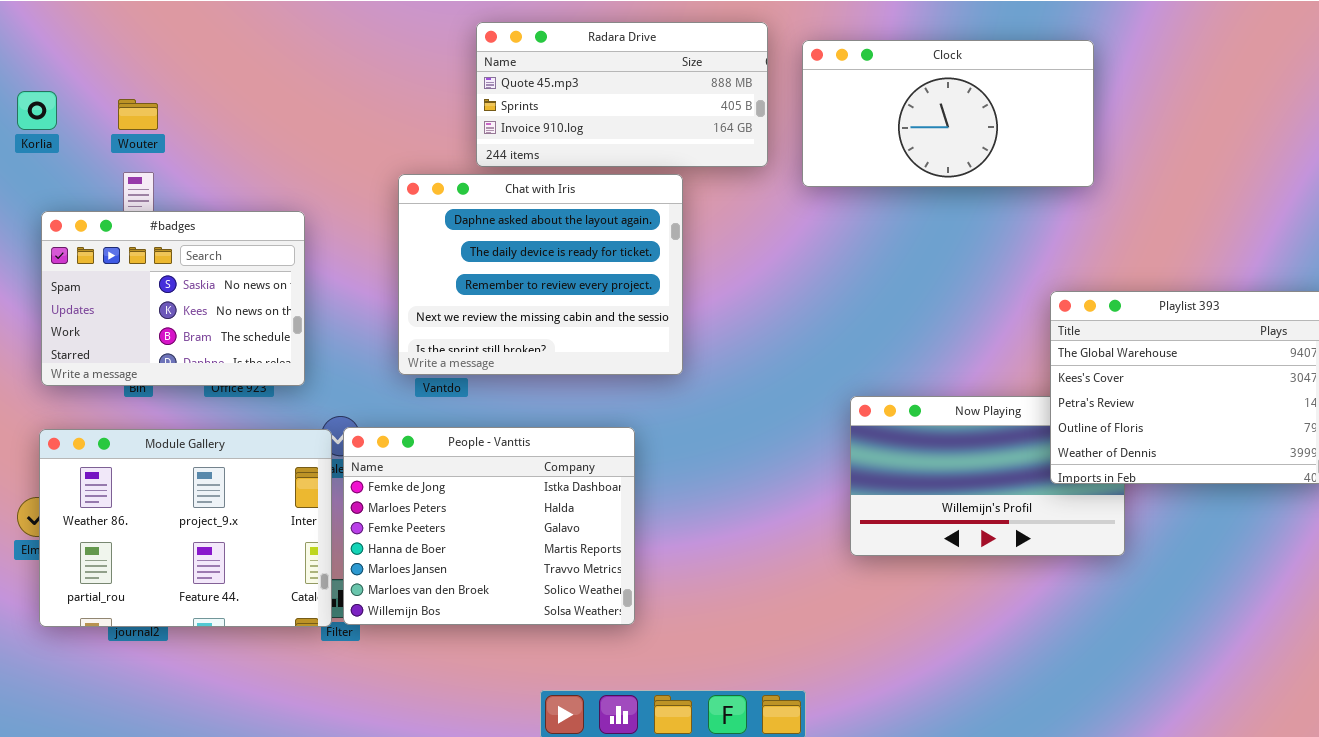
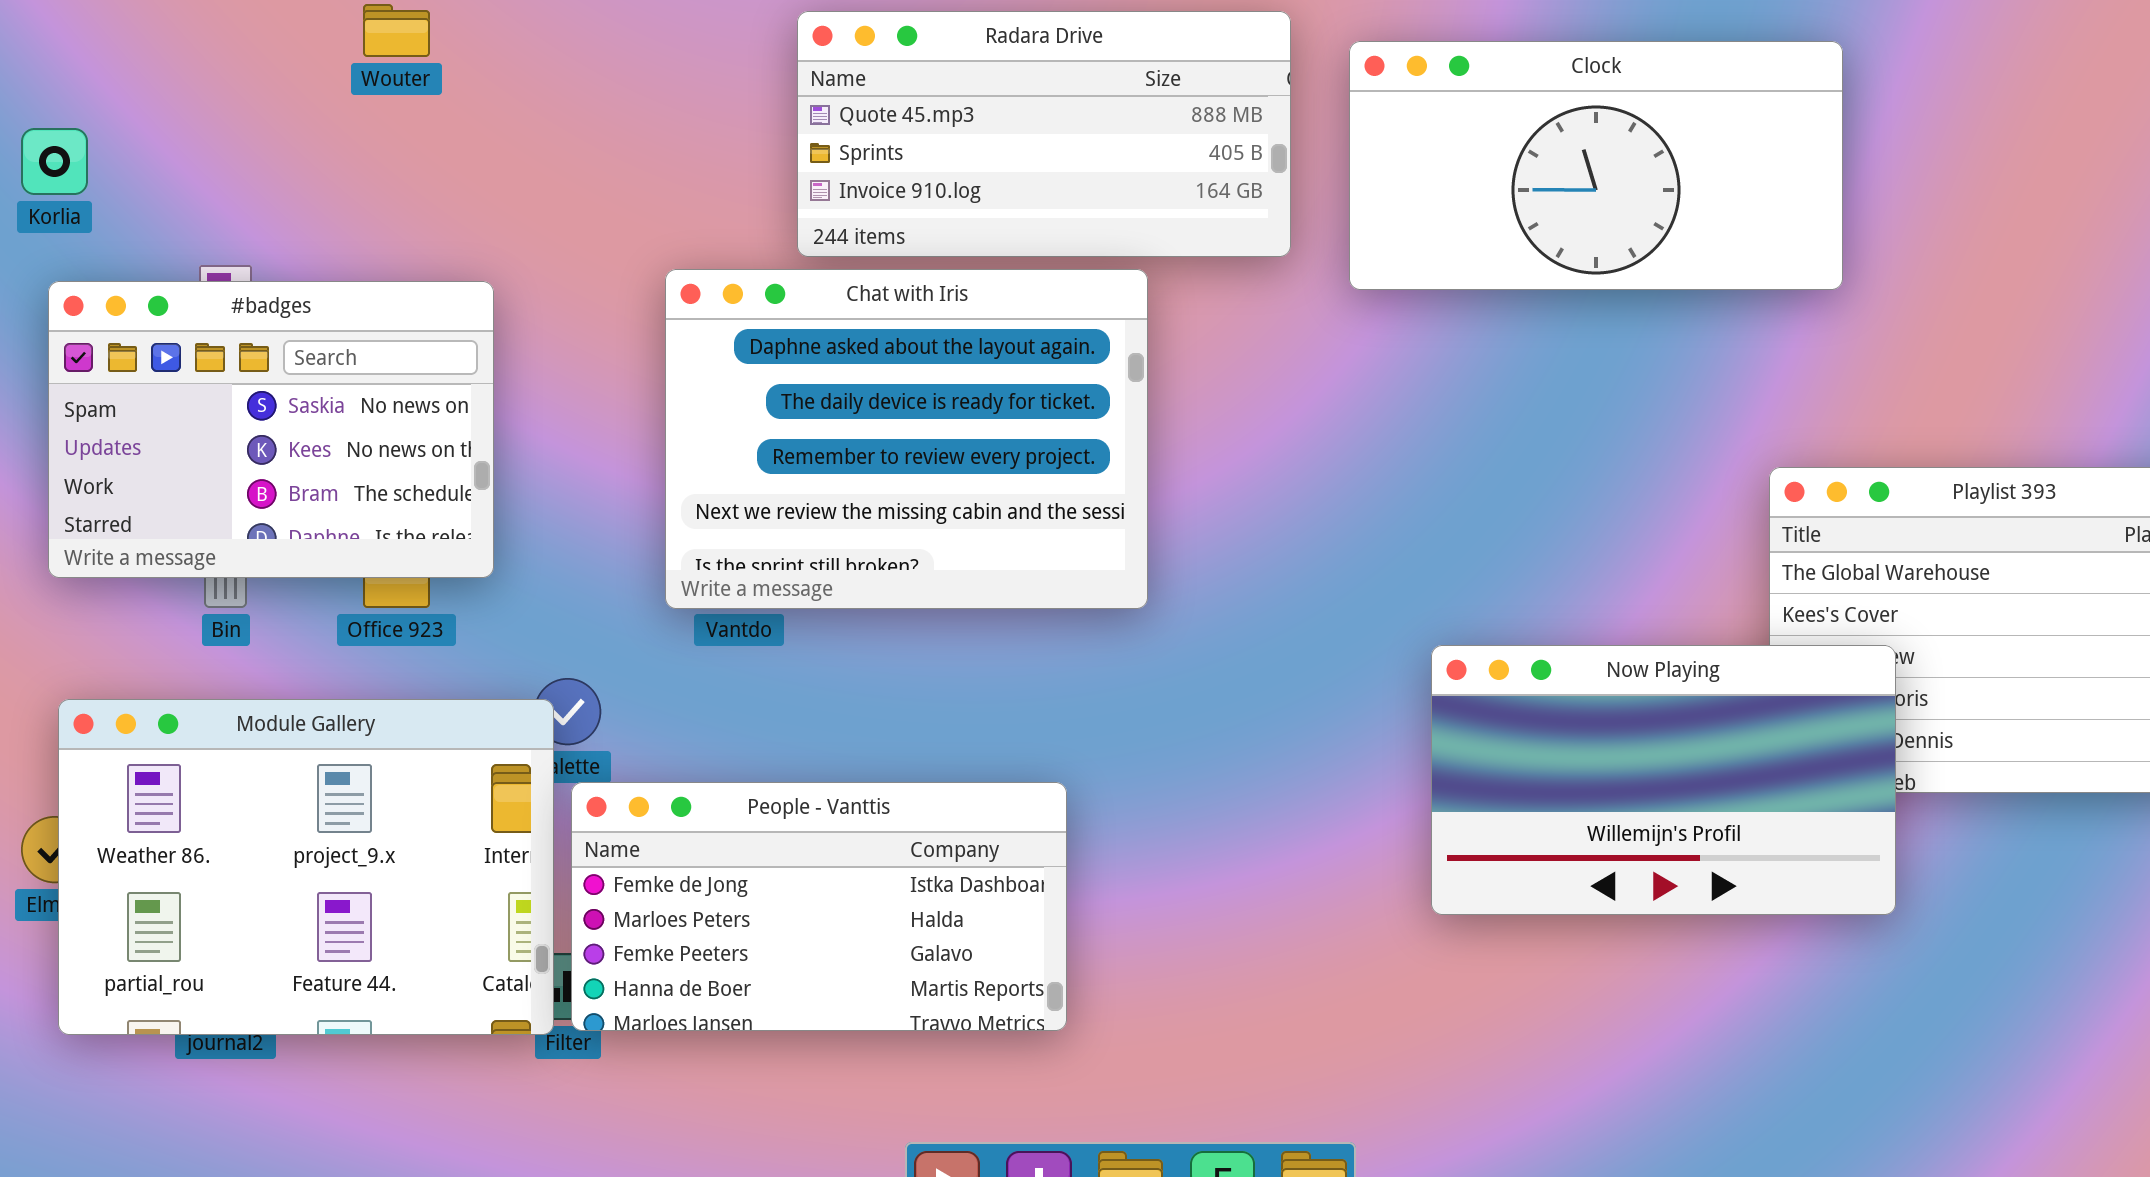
Wouter: [118,99,158,130] -> [363,4,430,57], moved
#badges: [41,211,305,386] -> [48,281,494,578], moved
Now Playing: [850,396,1125,556] -> [1431,645,1896,915], raised
People - Vanttis: [343,427,635,625] -> [571,782,1067,1031], resized

